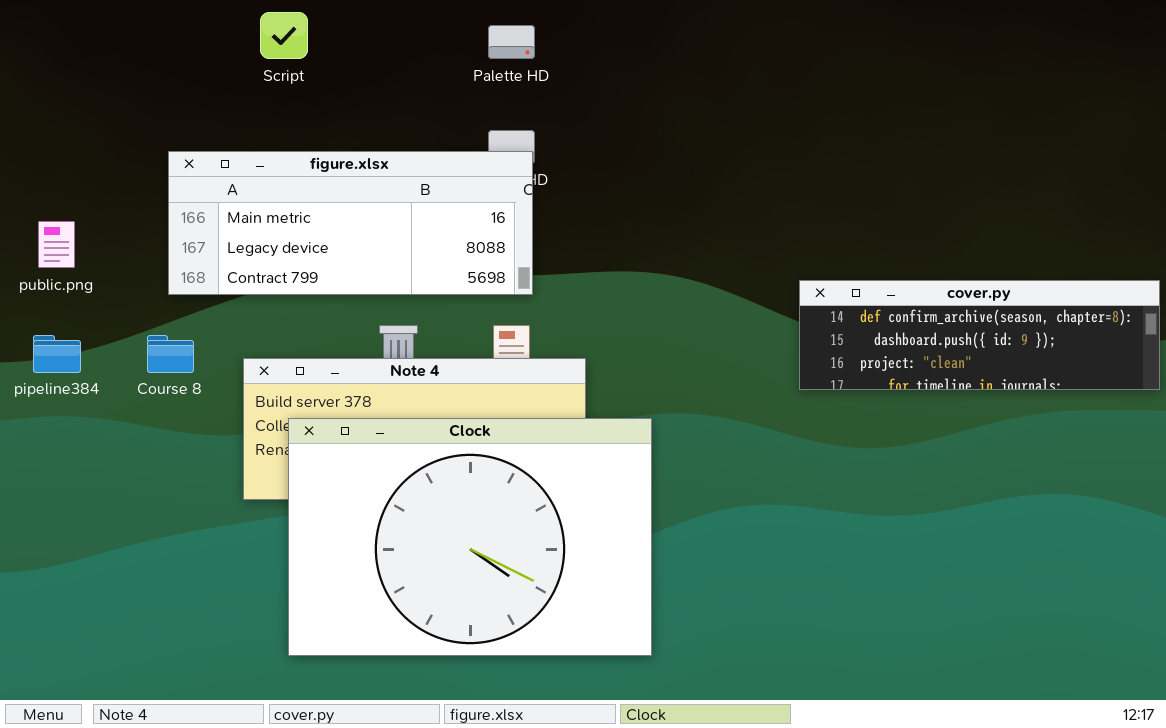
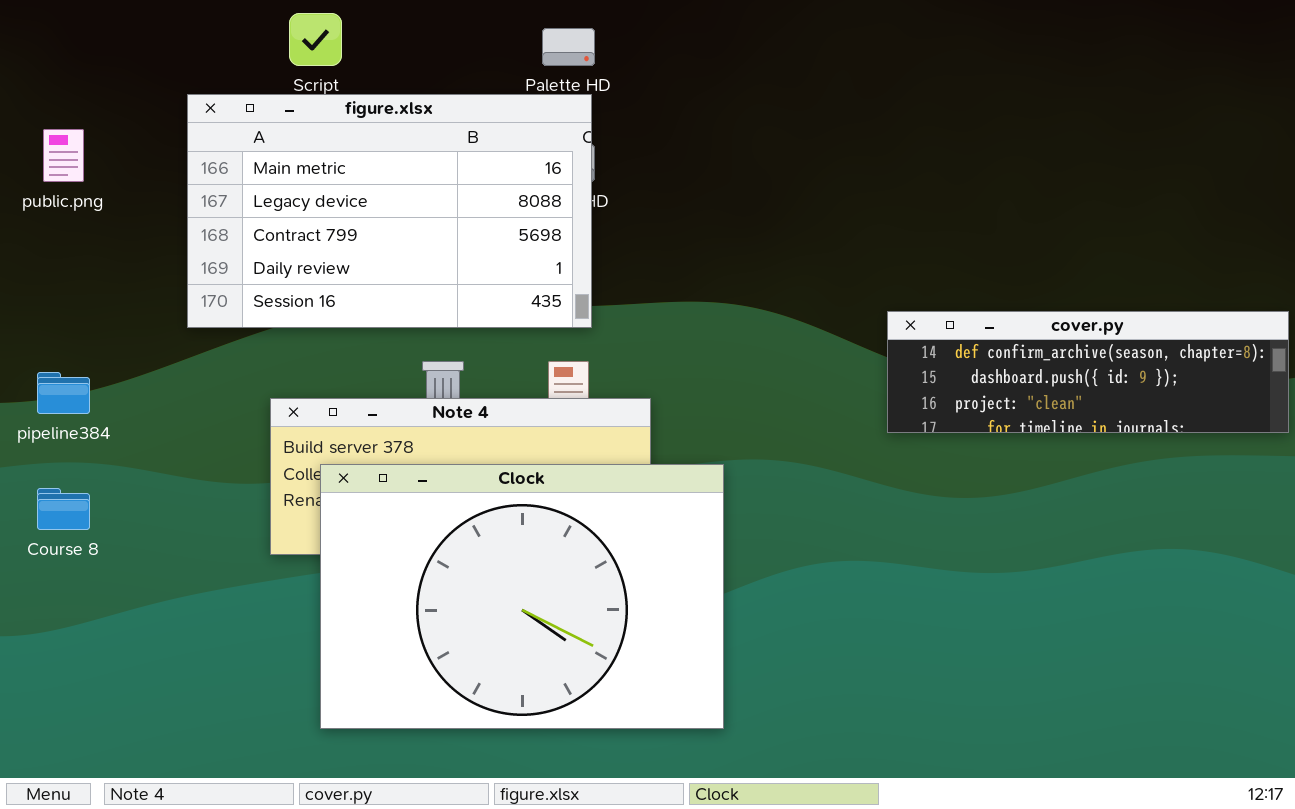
figure.xlsx: [168,151,533,295] -> [187,94,592,328], resized
public.png: [38,221,75,268] -> [43,129,84,182], moved
Course 8: [147,335,194,373] -> [37,488,90,530], moved

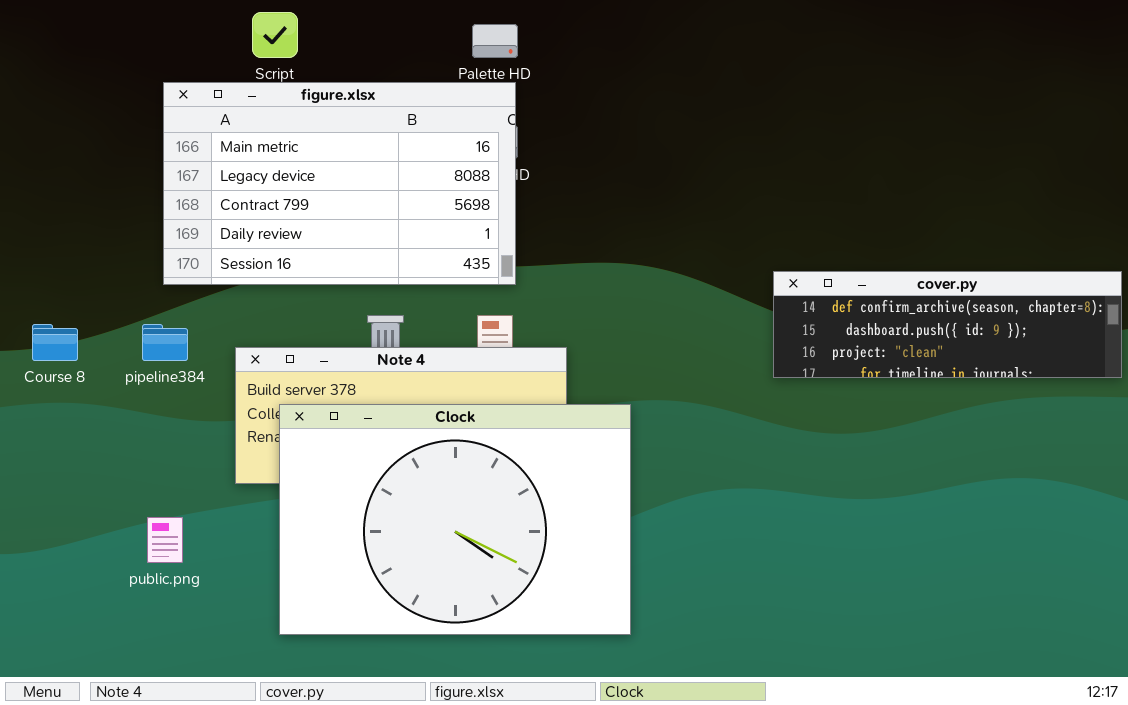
public.png: [43,129,84,182] -> [147,517,183,563], moved
pipeline384: [37,372,90,414] -> [142,324,188,361], moved
Course 8: [37,488,90,530] -> [32,324,78,361], moved

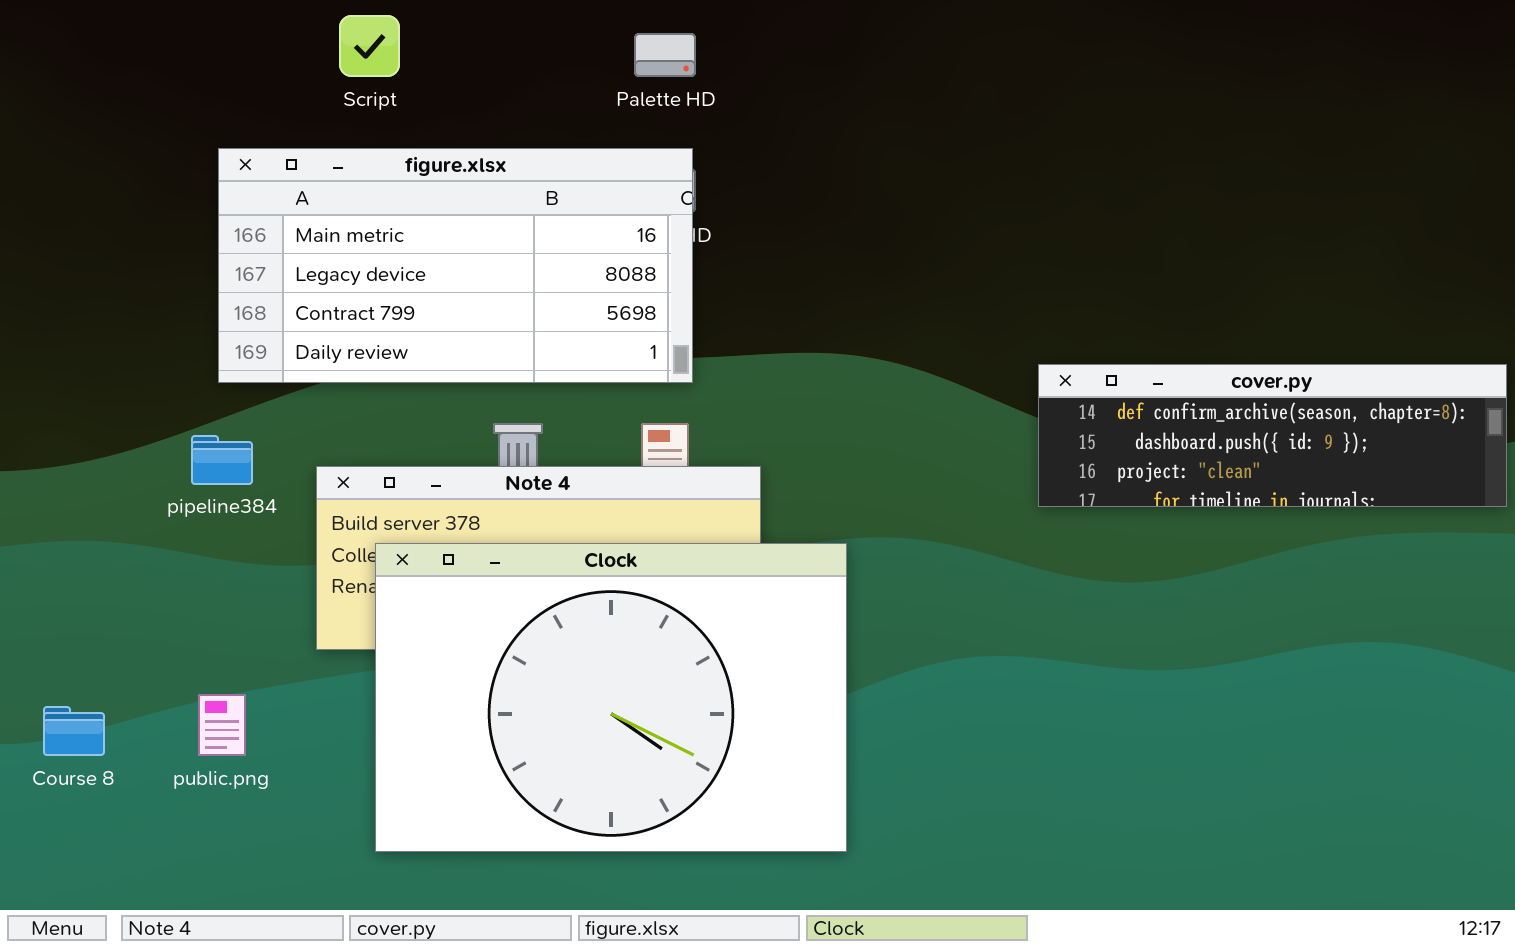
figure.xlsx: [163,82,516,285] -> [218,148,693,383], resized
Course 8: [32,324,78,361] -> [43,706,105,756], moved

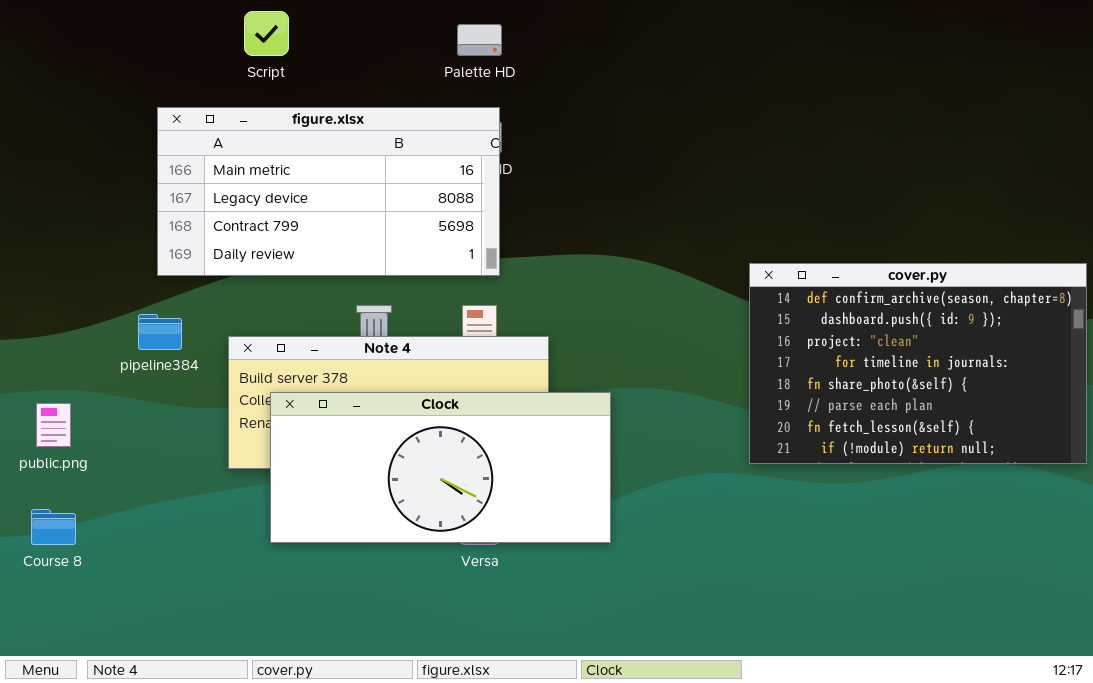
cover.py: [1038,364,1507,507] -> [749,263,1087,464], resized
Clock: [375,543,847,852] -> [270,392,611,543], resized
public.png: [198,694,246,756] -> [36,403,71,447], moved

